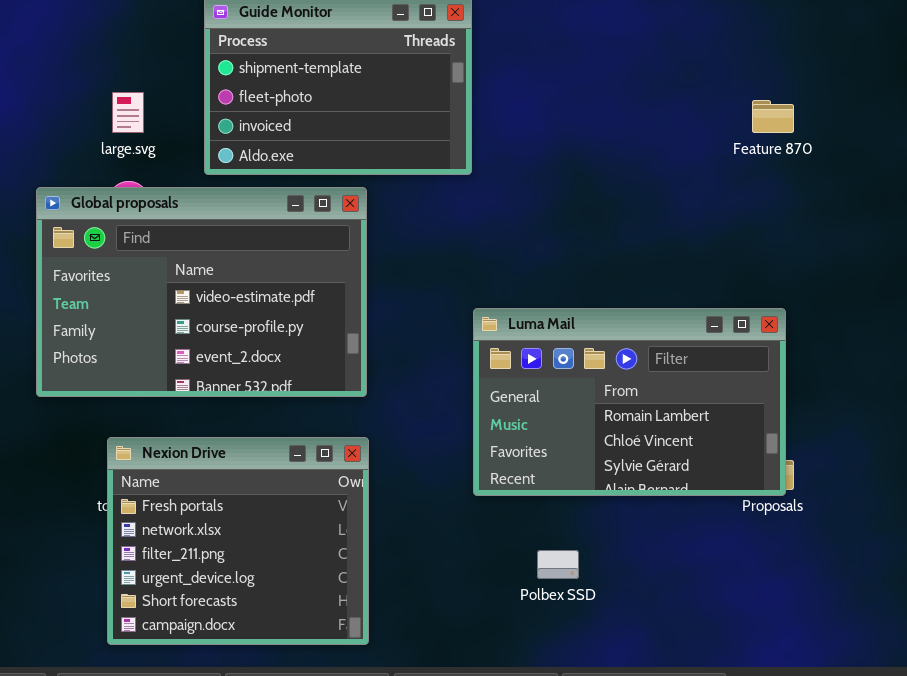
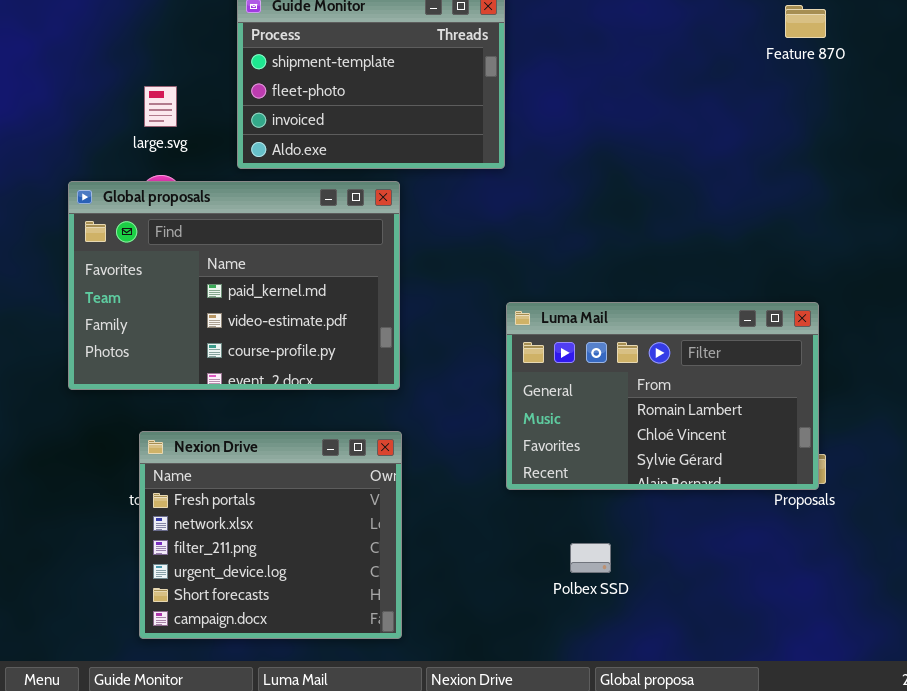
Feature 870: [752,100,794,133] -> [785,5,826,38], moved
Global proposals: [36,187,367,397] -> [68,181,400,390], scrolled up 1 row

